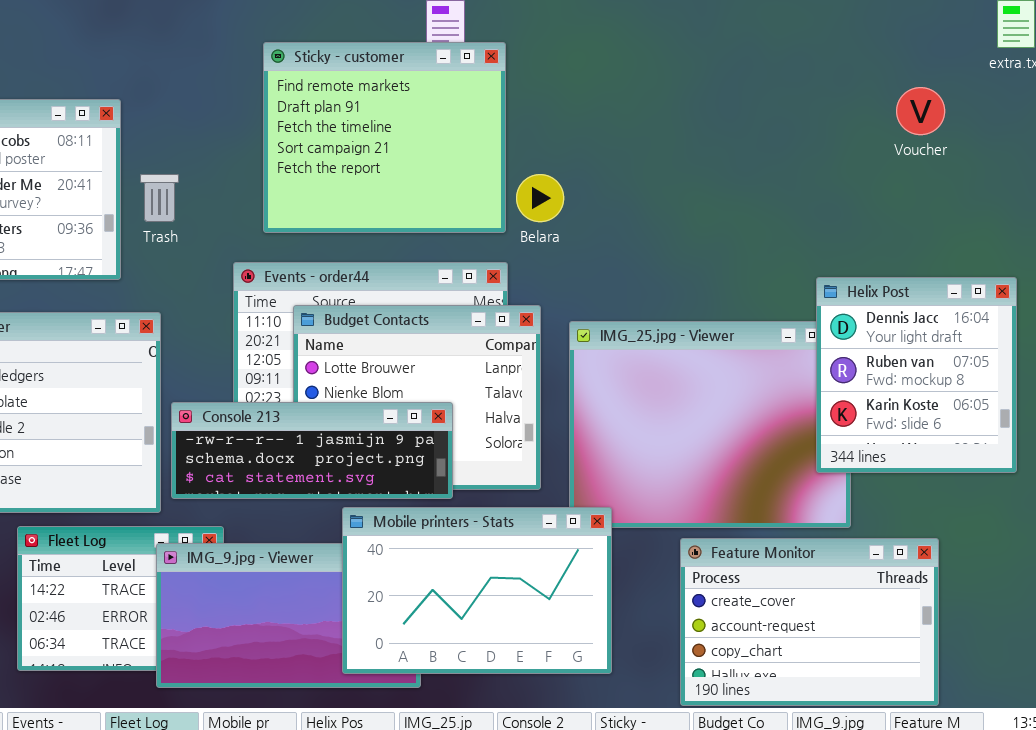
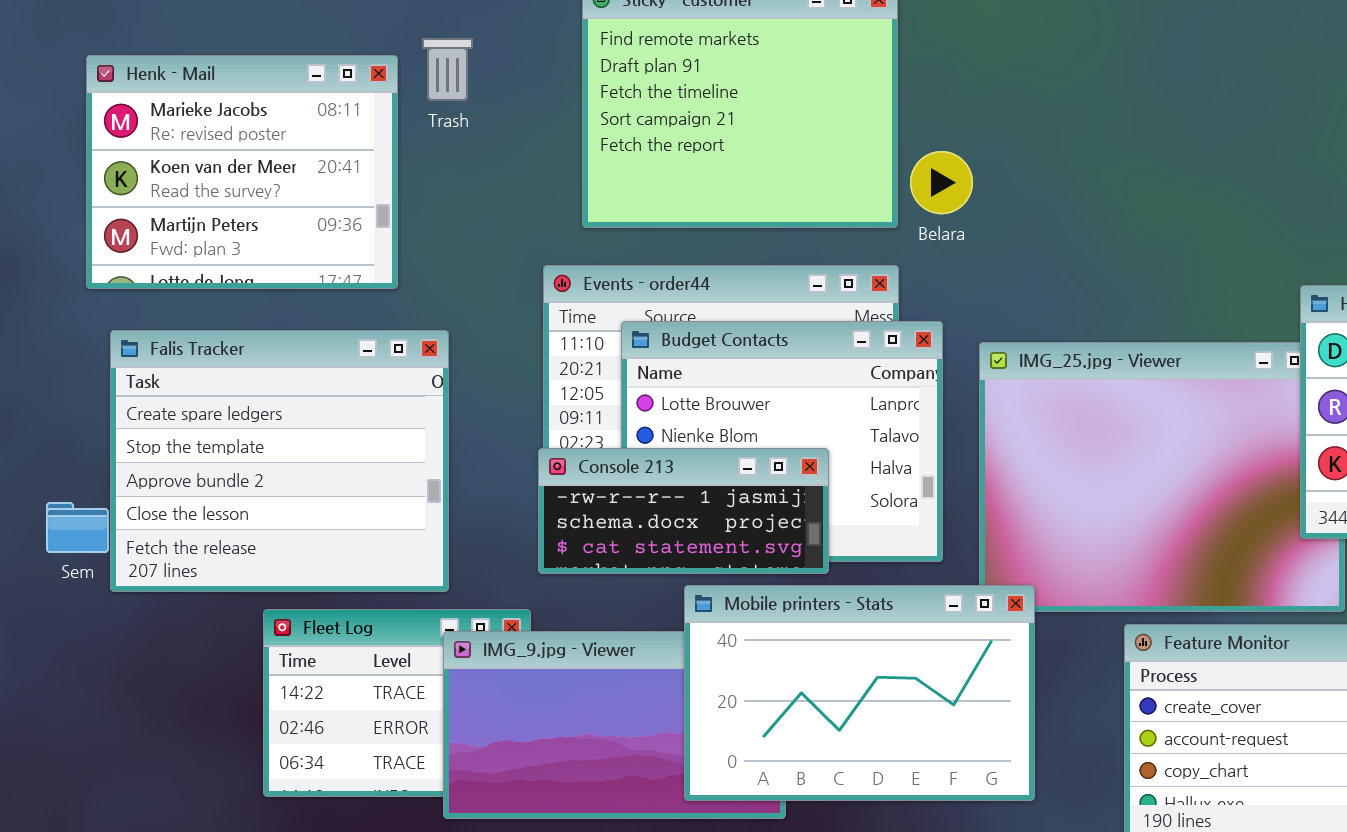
Trash: [140,174,179,222] -> [422,38,473,101], moved
Console 213: [171,402,453,499] -> [538,448,829,574], resized

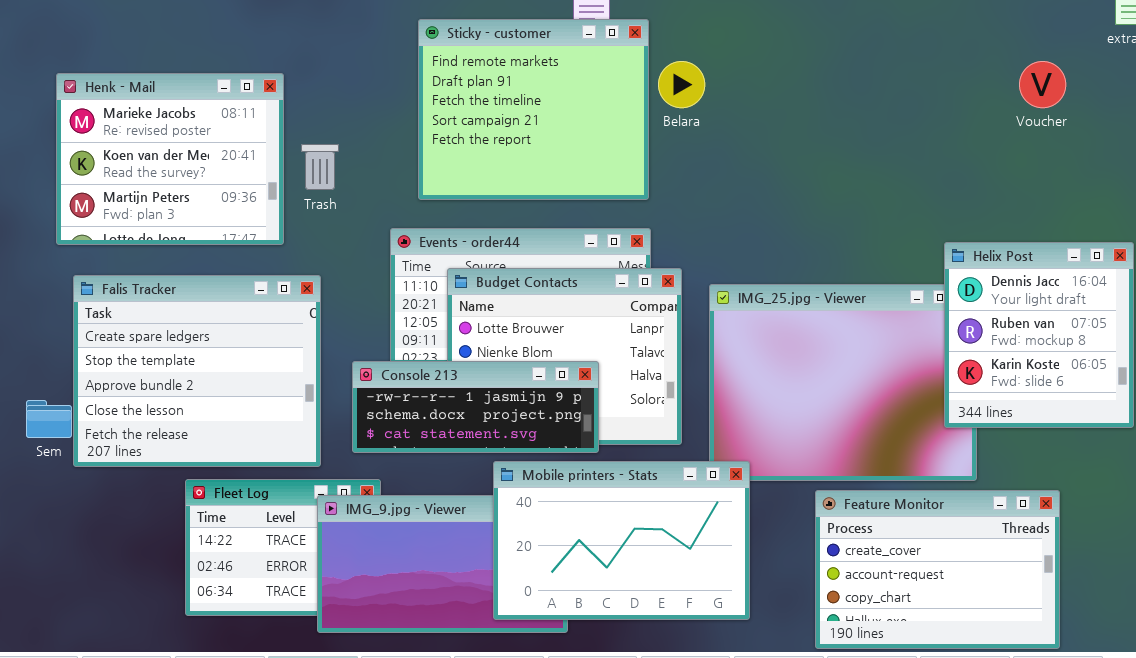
Trash: [422,38,473,101] -> [301,144,339,190], moved
Belara: [910,151,973,214] -> [658,61,705,108], moved
Console 213: [538,448,829,574] -> [352,361,599,453], resized

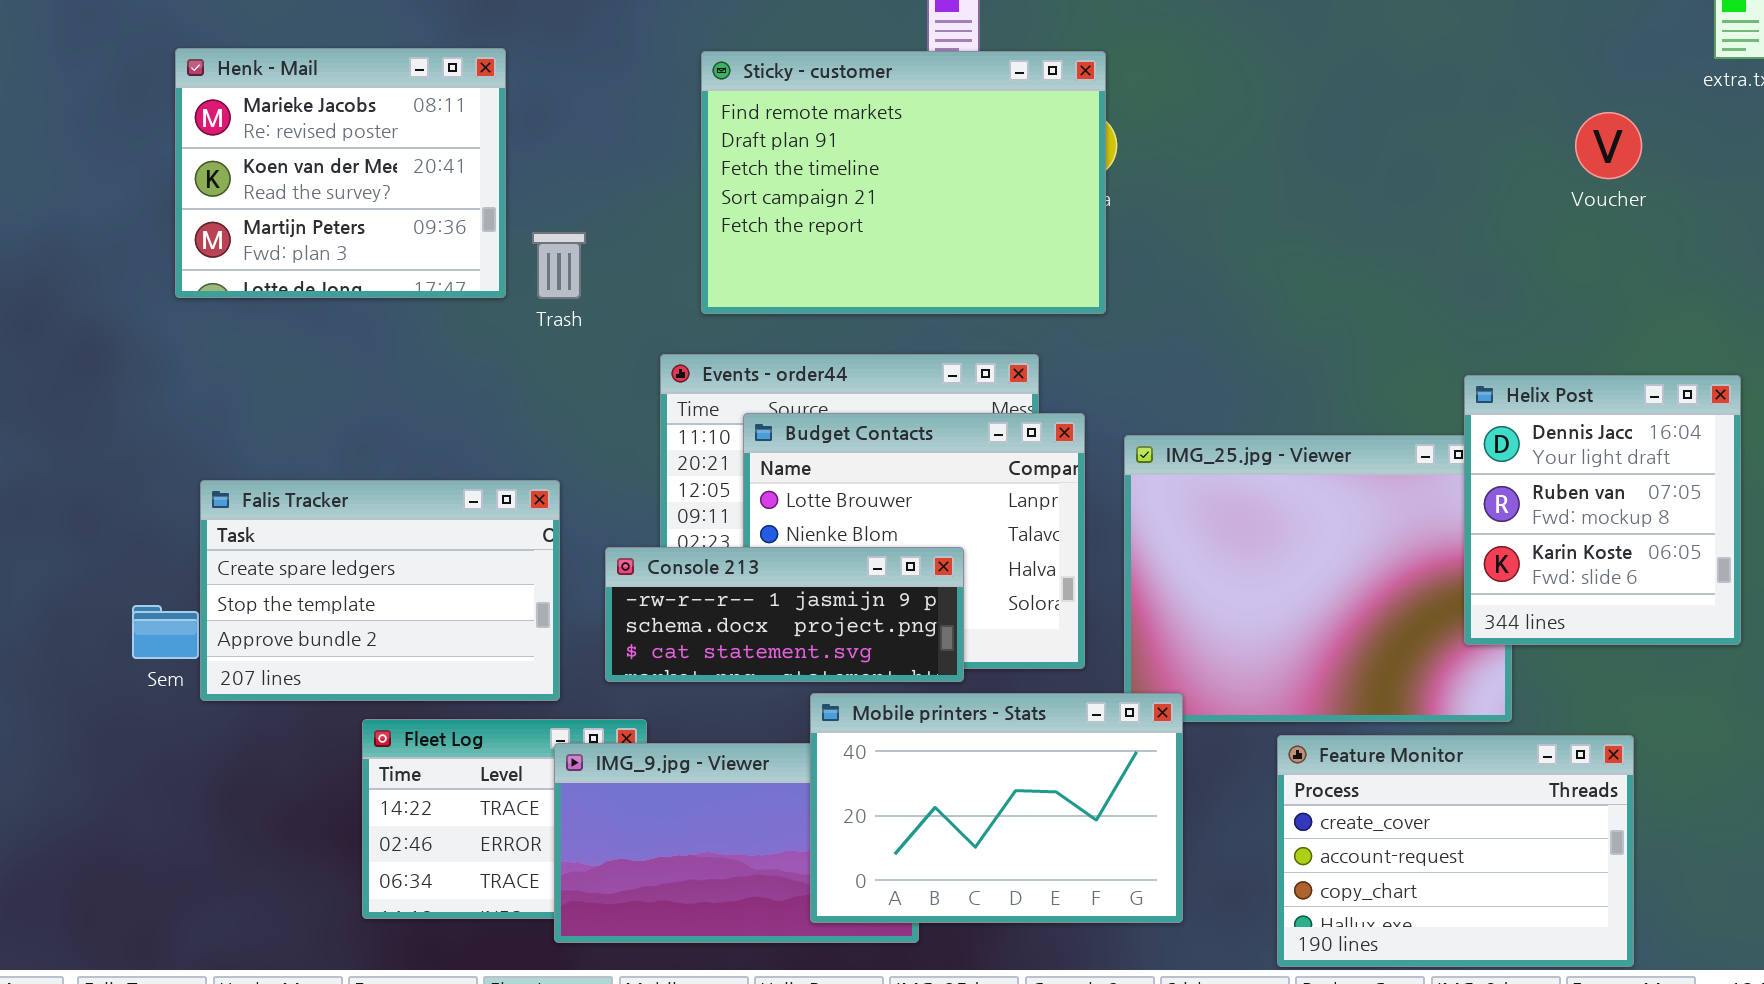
Sticky - customer: [418,19,649,200] -> [701,51,1106,314], resized
Henk - Mail: [56,73,284,245] -> [175,48,506,298], moved
Falis Tracker: [73,275,321,467] -> [200,480,560,701], resized

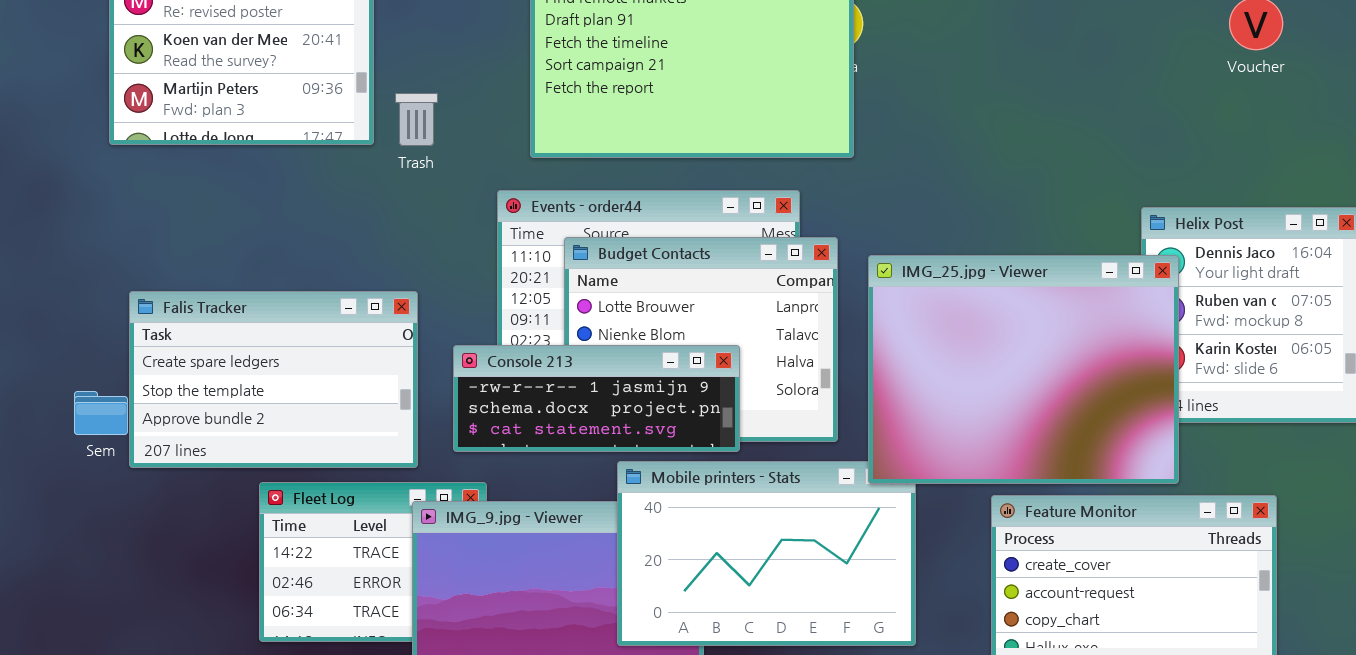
IMG_25.jpg - Viewer: [1124,435,1512,722] -> [868,255,1179,484], raised

